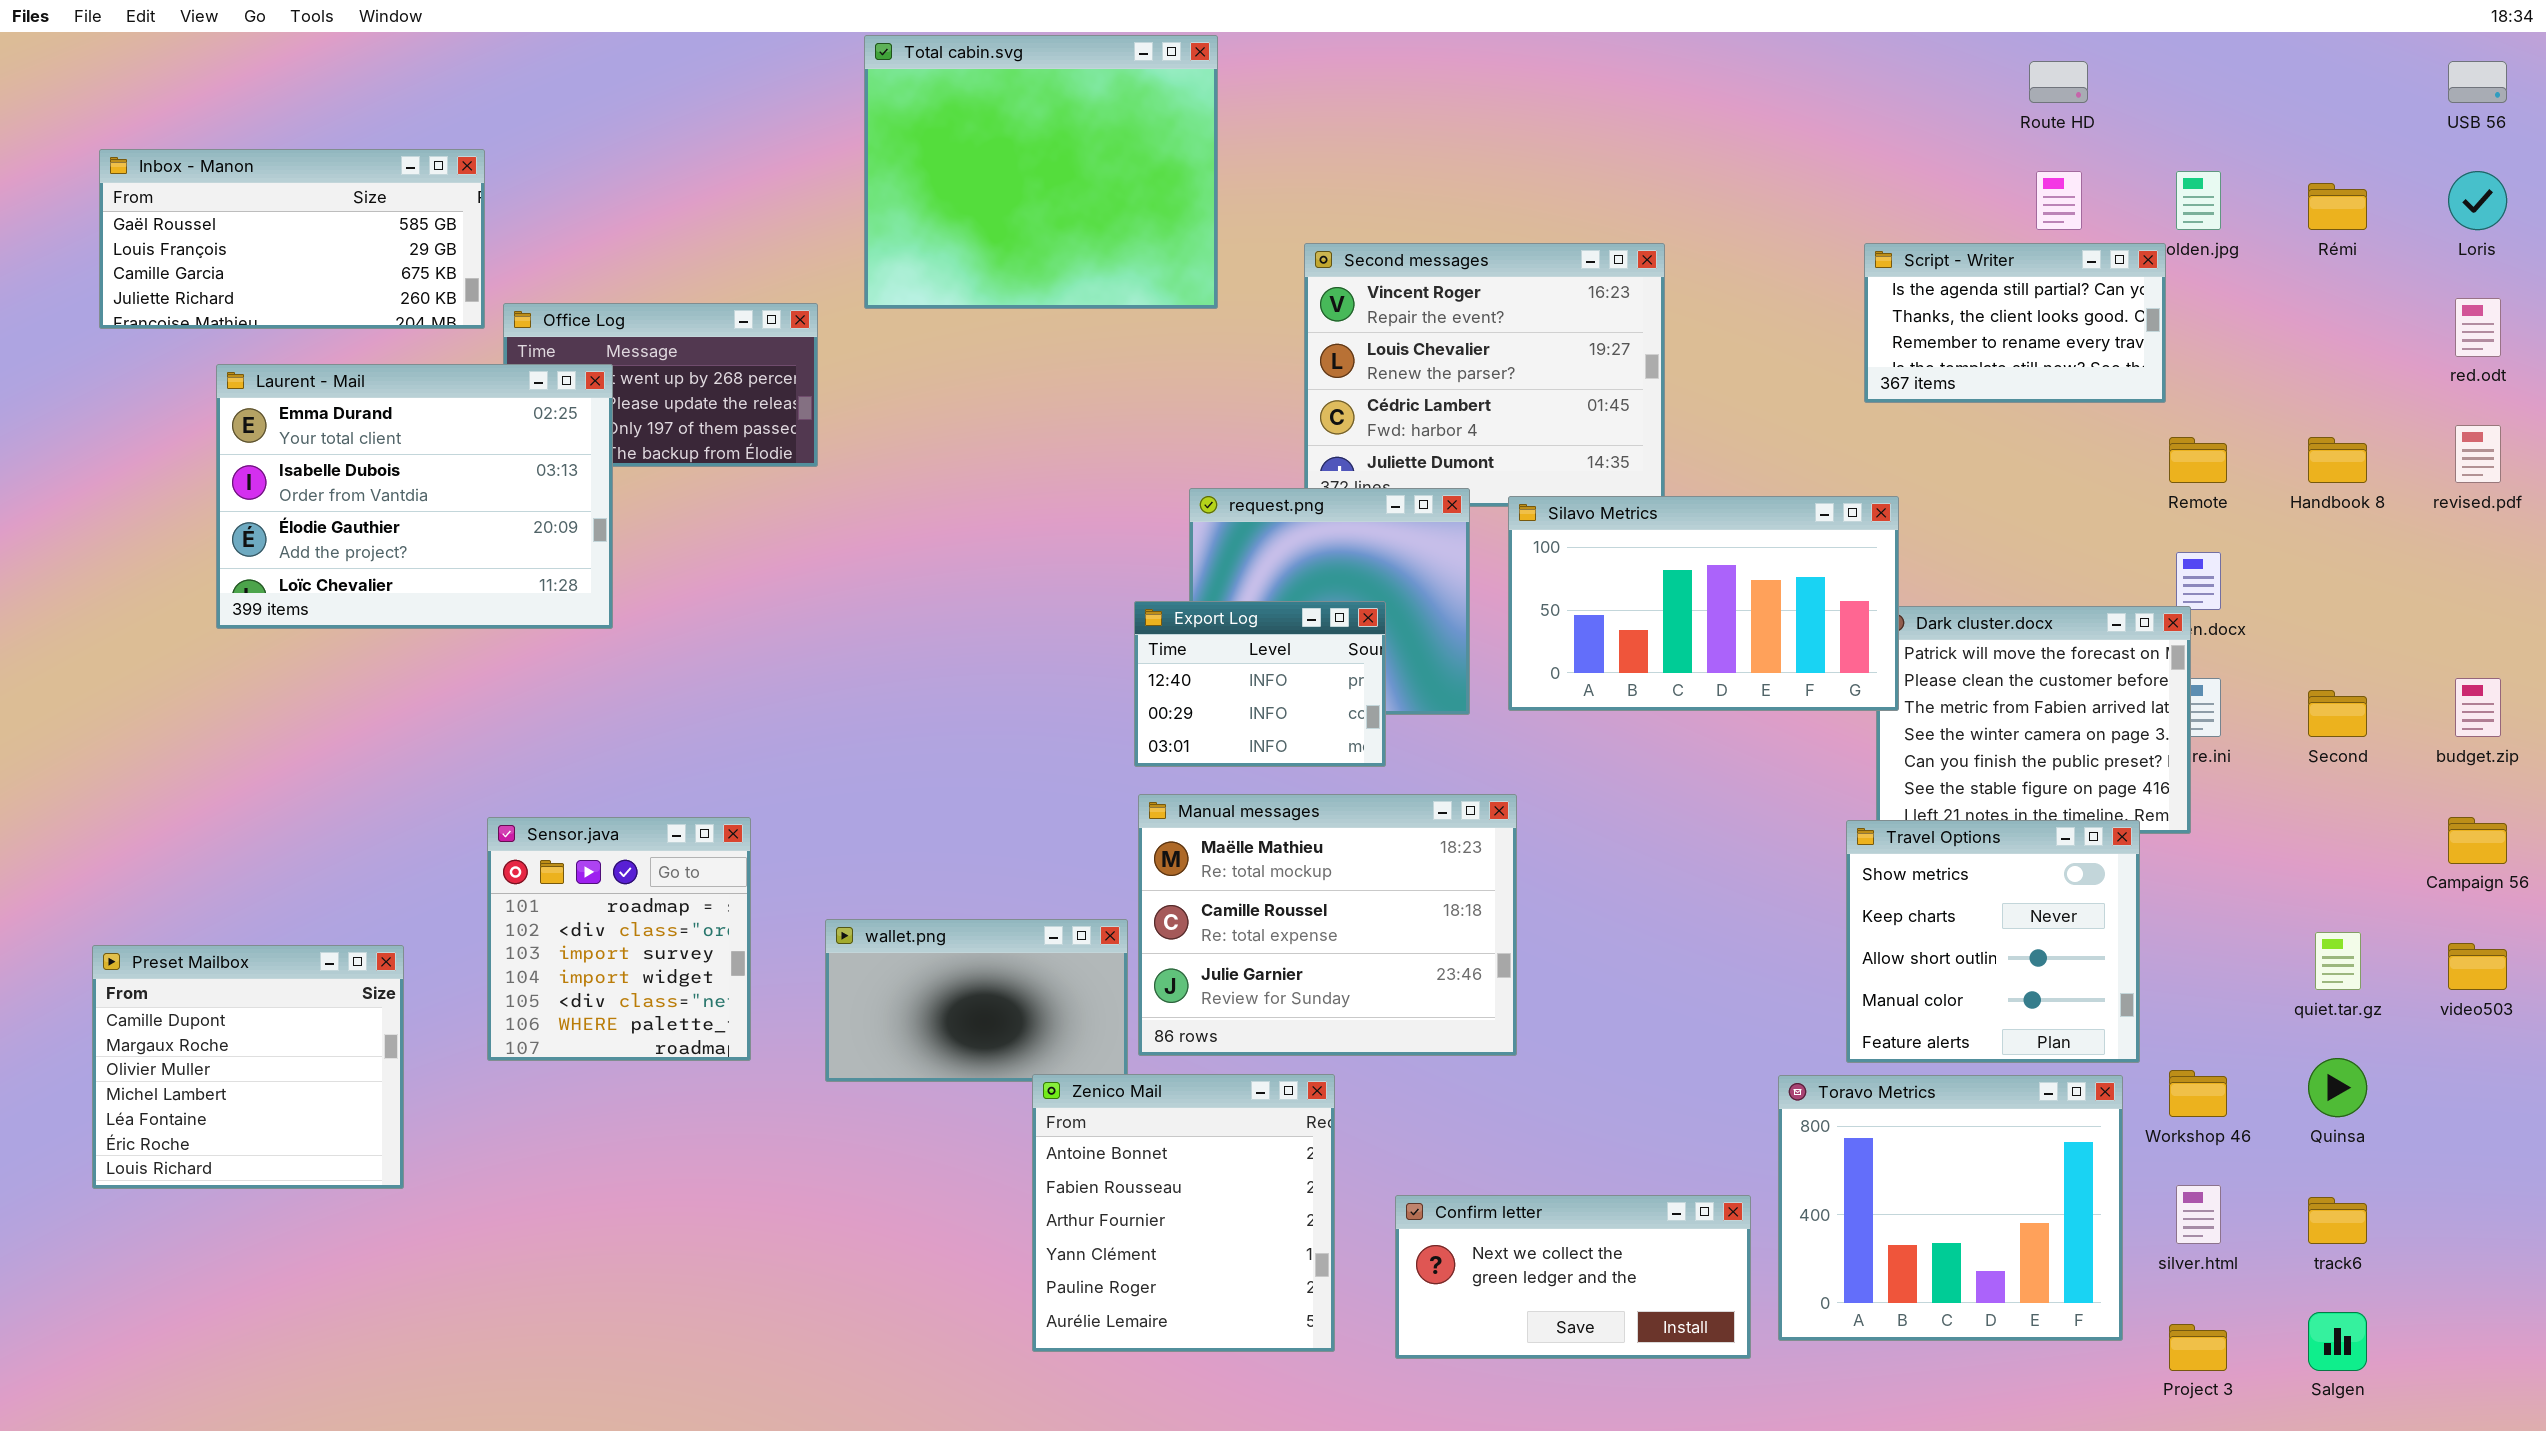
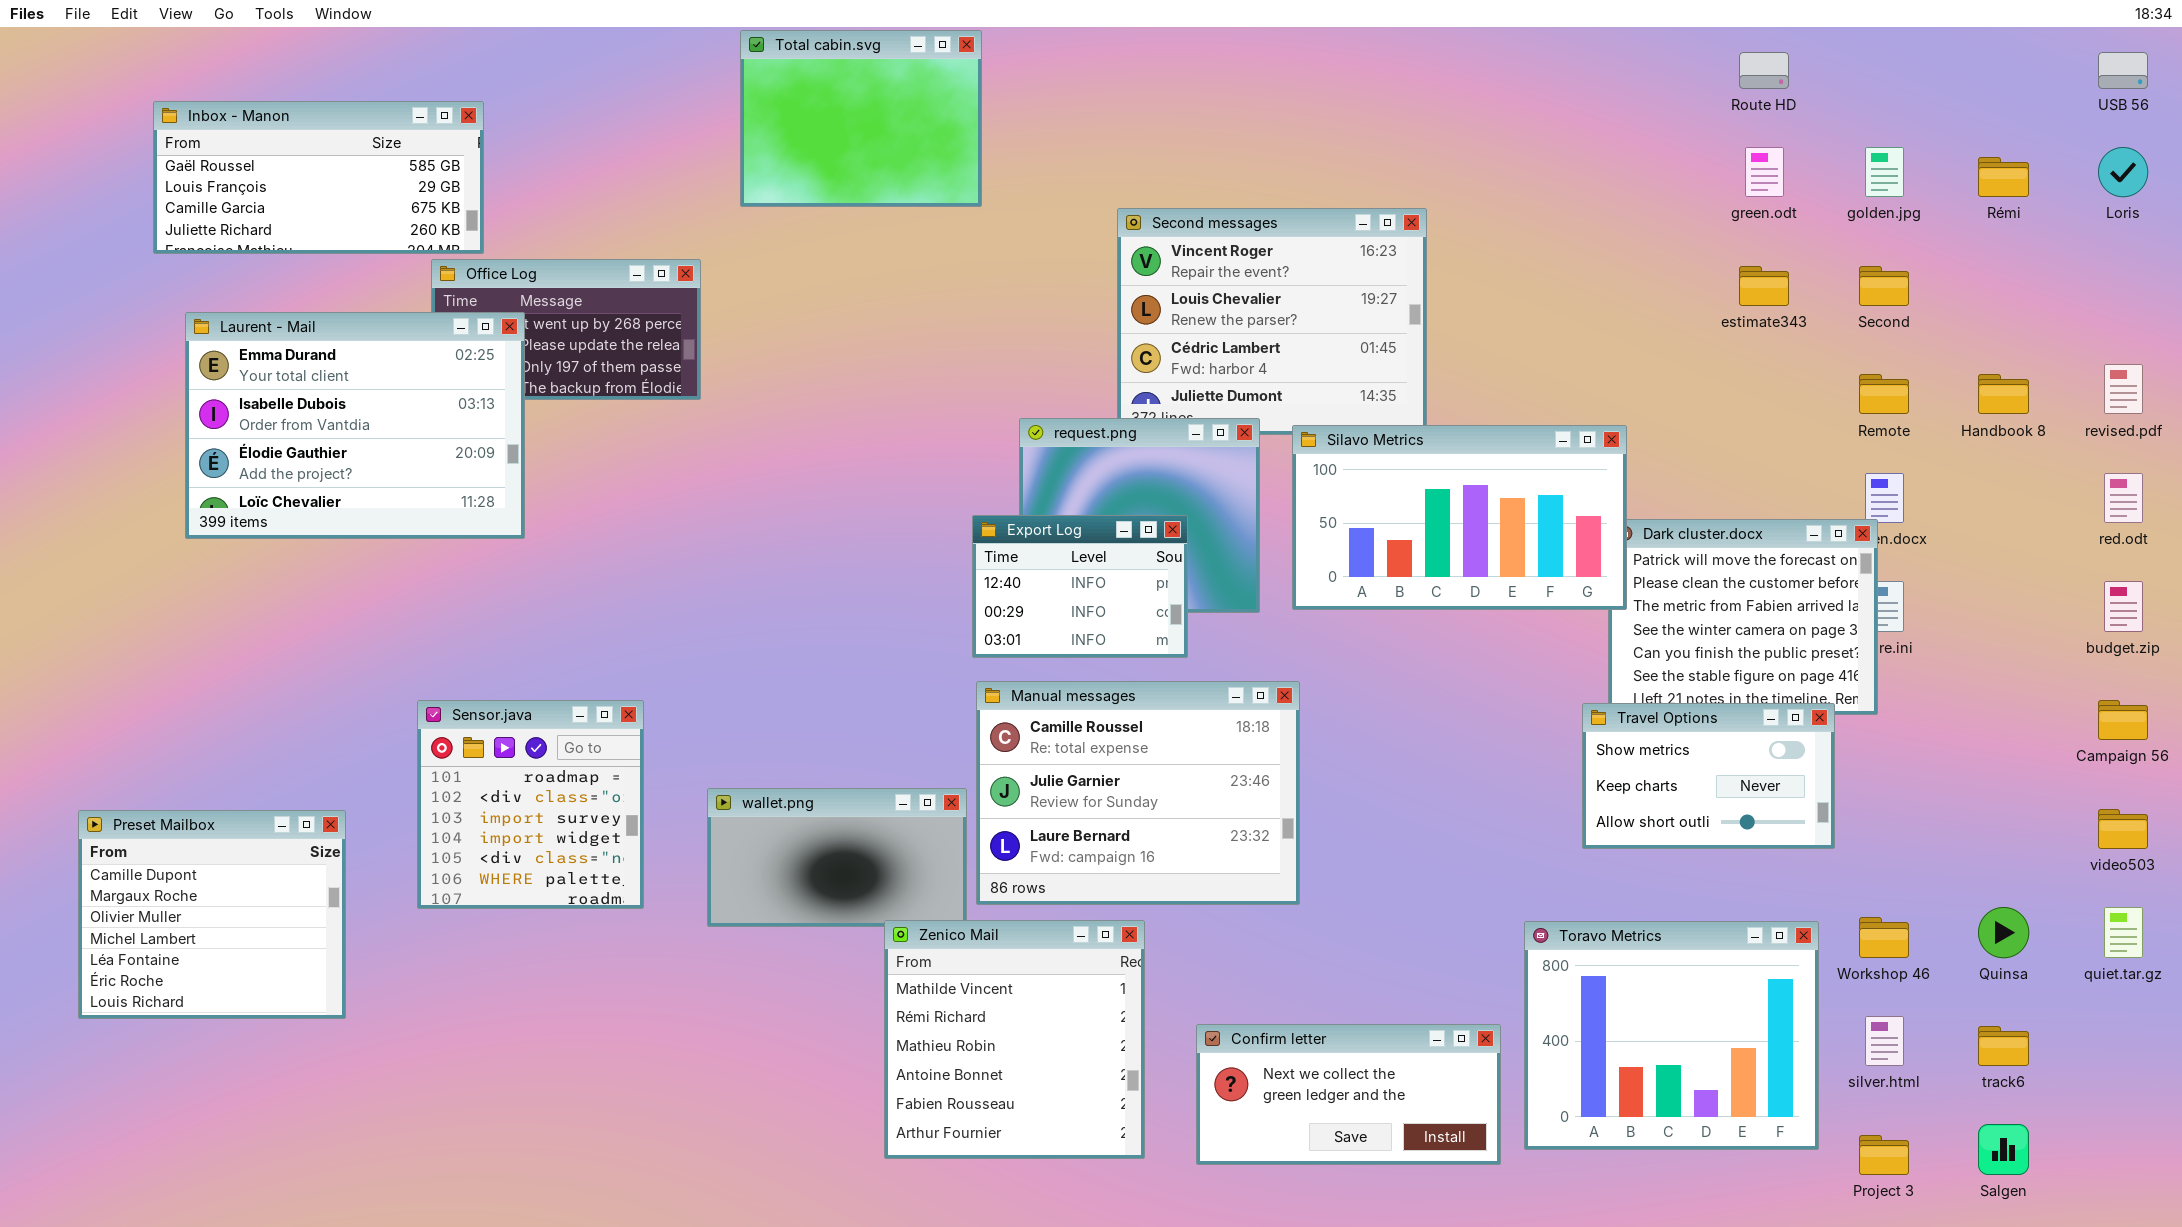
Total cabin.svg: [864,35,1218,309] -> [740,30,982,207], resized
Inbox - Manon: [99,149,485,329] -> [153,101,484,254], moved
Script - Writer: [1864,243,2166,403] -> none, closed
red.odt: [2455,298,2501,357] -> [2104,473,2143,523], moved
Second: [2308,690,2367,737] -> [1859,266,1909,306], moved
Manual messages: [1138,794,1517,1056] -> [976,681,1300,905], scrolled down 1 row
Travel Options: [1846,820,2140,1063] -> [1582,703,1835,849], resized
quiet.tar.gz: [2315,932,2361,990] -> [2104,907,2143,958], moved
Zenico Mail: [1032,1074,1335,1352] -> [884,920,1145,1159], scrolled up 3 rows

